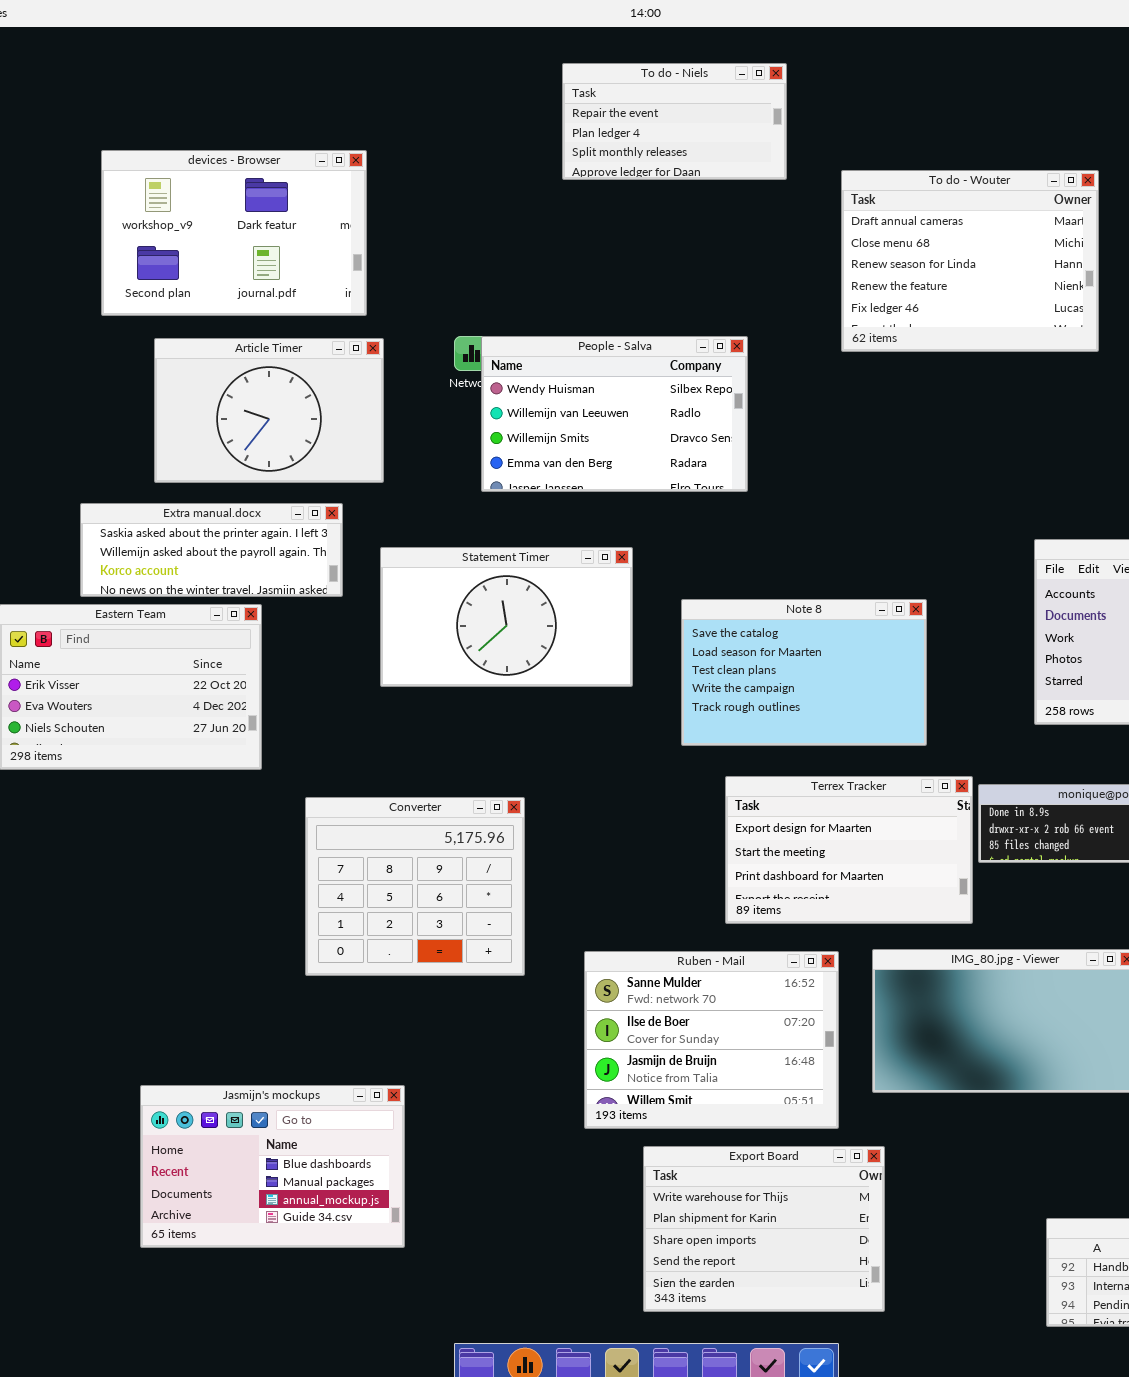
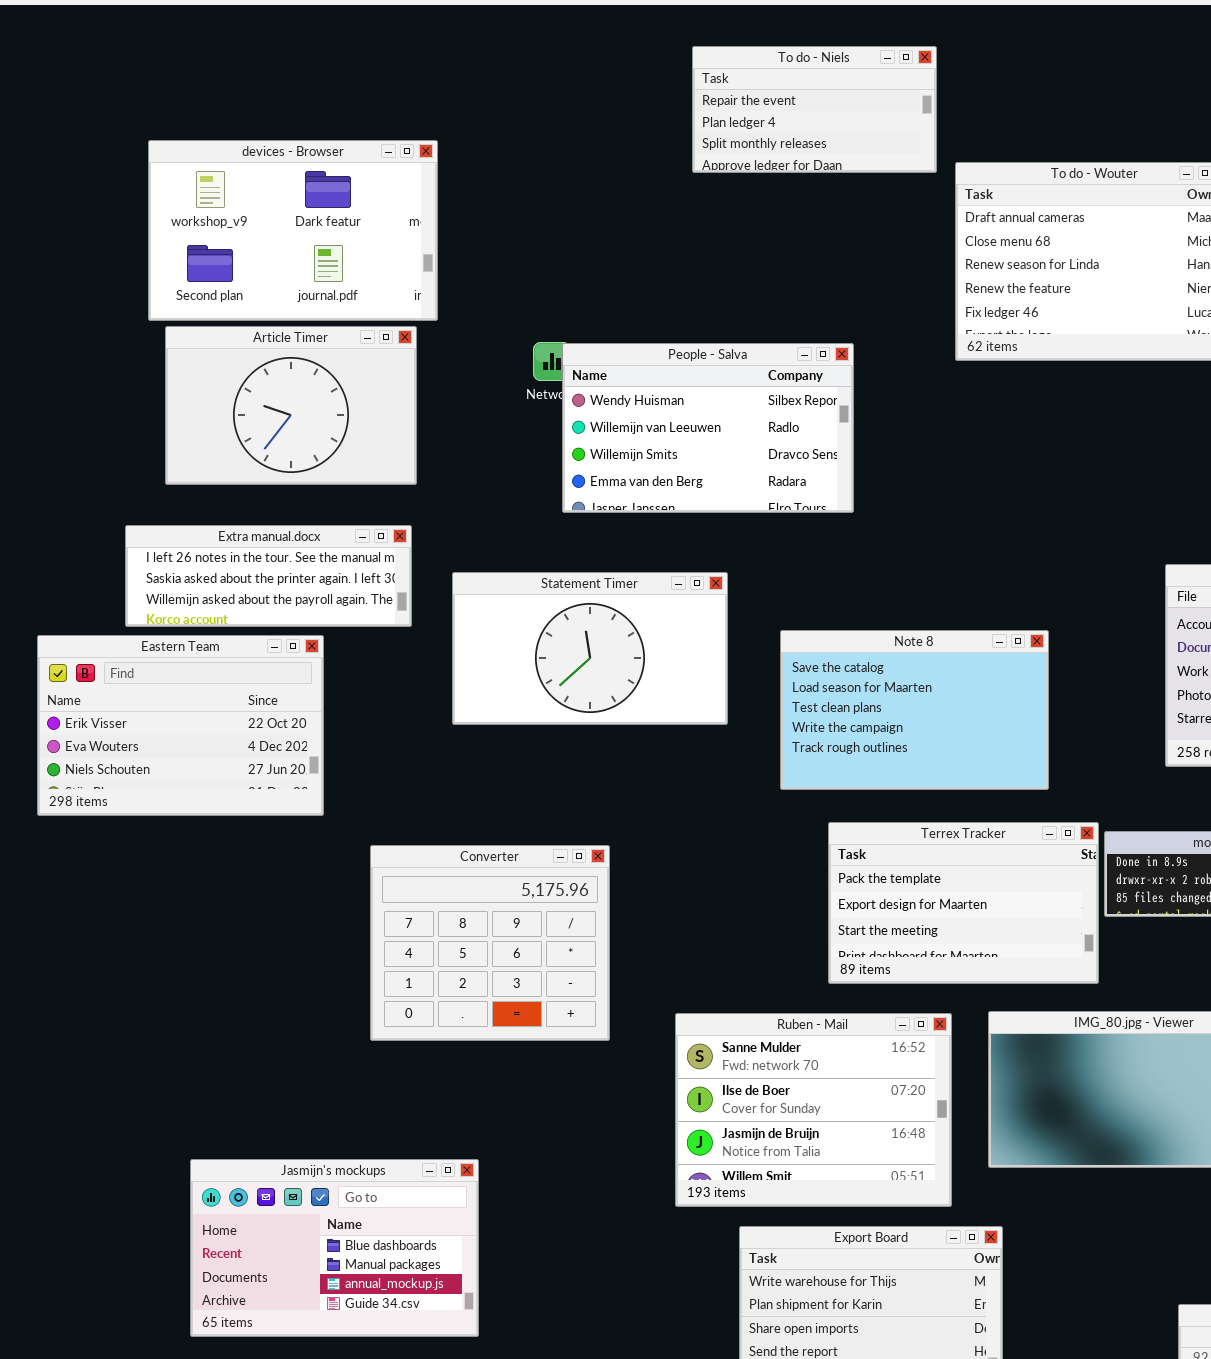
To do - Niels: [562,63,787,180] -> [692,46,937,173], moved
Article Timer: [154,338,384,483] -> [165,326,417,485], moved
Extra manual.docx: [80,503,343,597] -> [125,525,412,627], scrolled up 1 row
Terrex Tracker: [725,776,973,924] -> [828,822,1099,984], scrolled up 1 row

